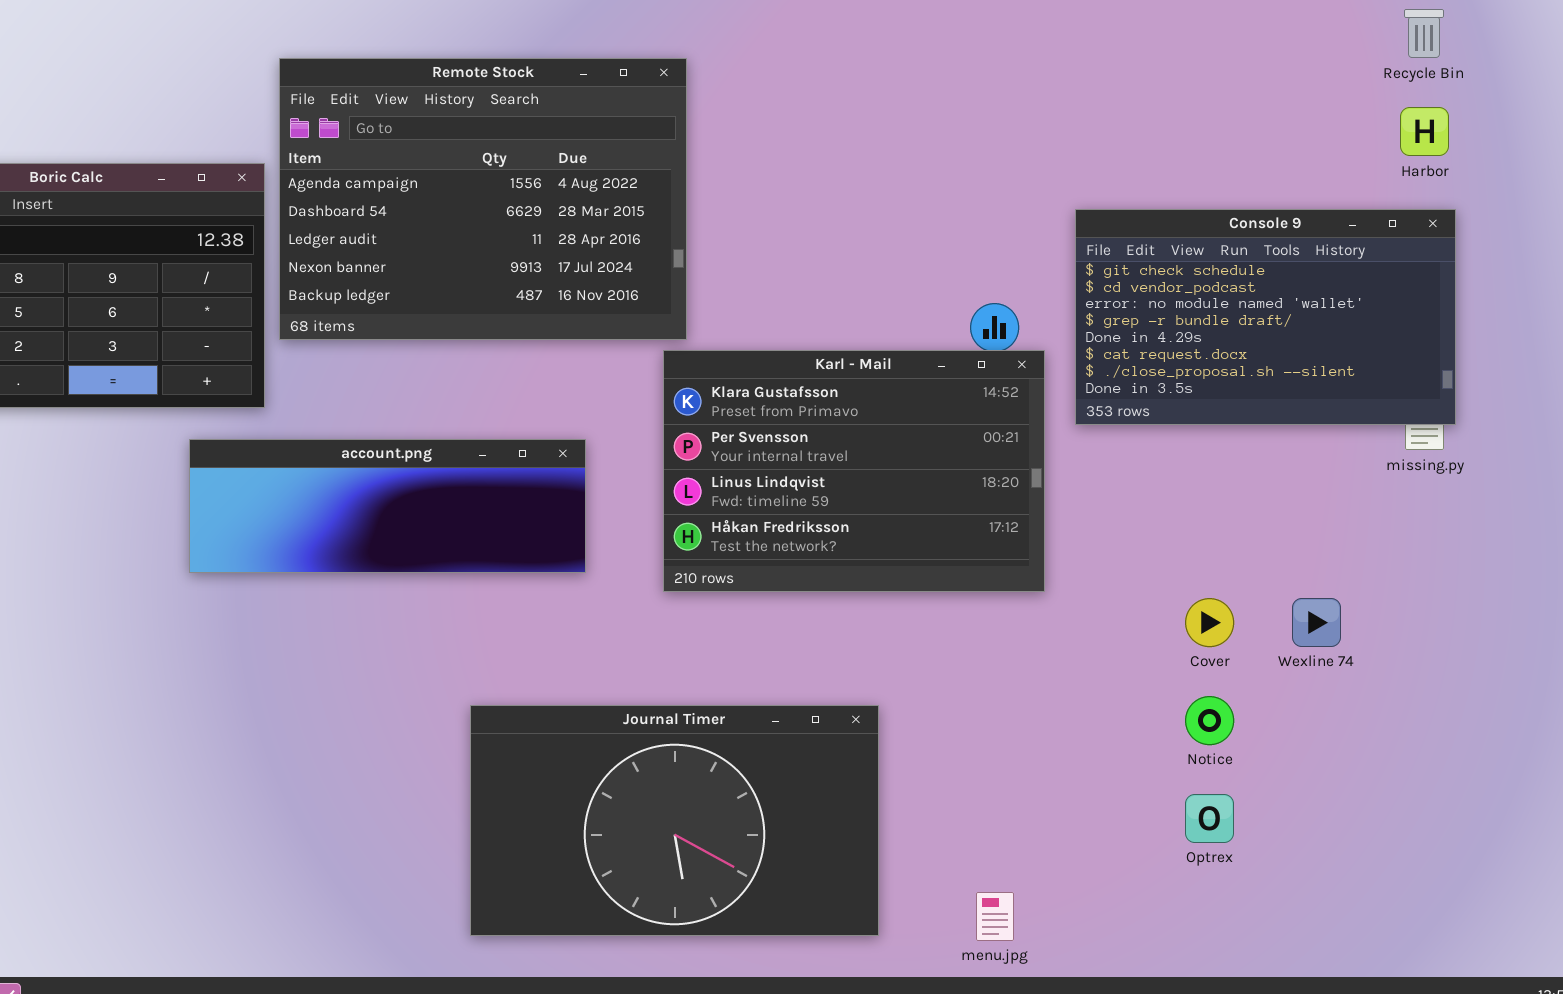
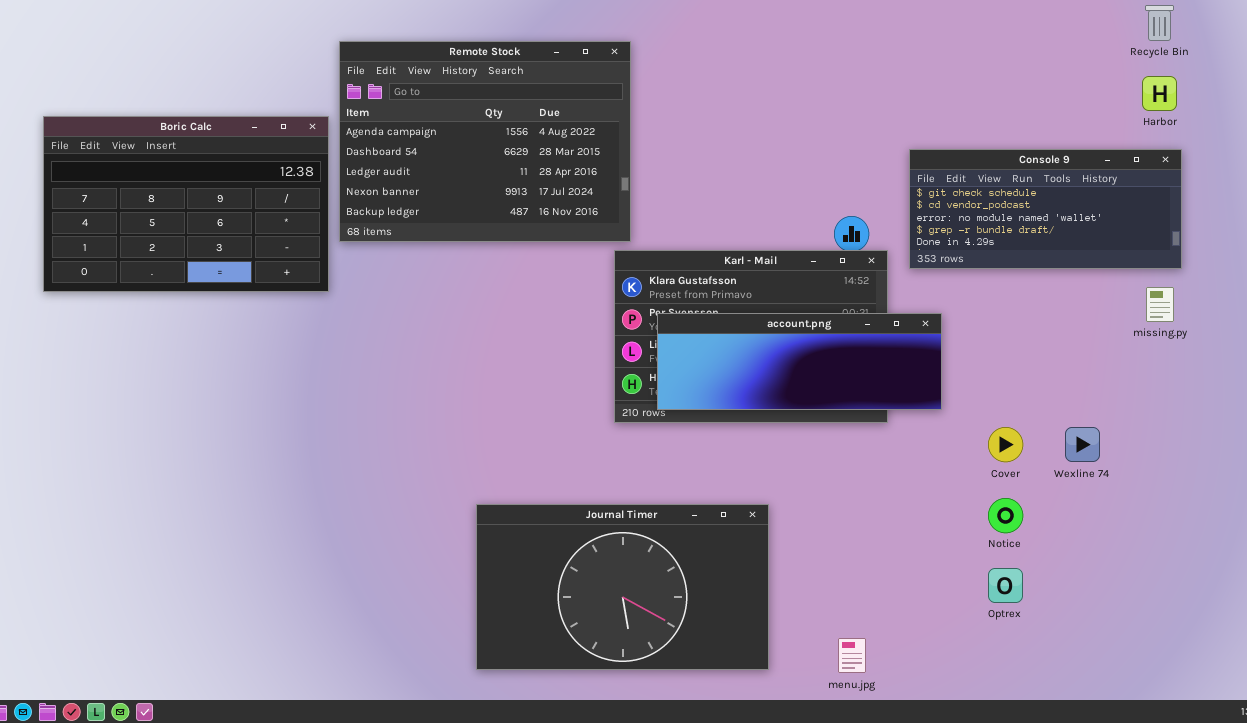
Console 9: [1075,209,1456,425] -> [909,149,1182,269], resized
account.png: [189,439,586,573] -> [657,313,942,410], moved

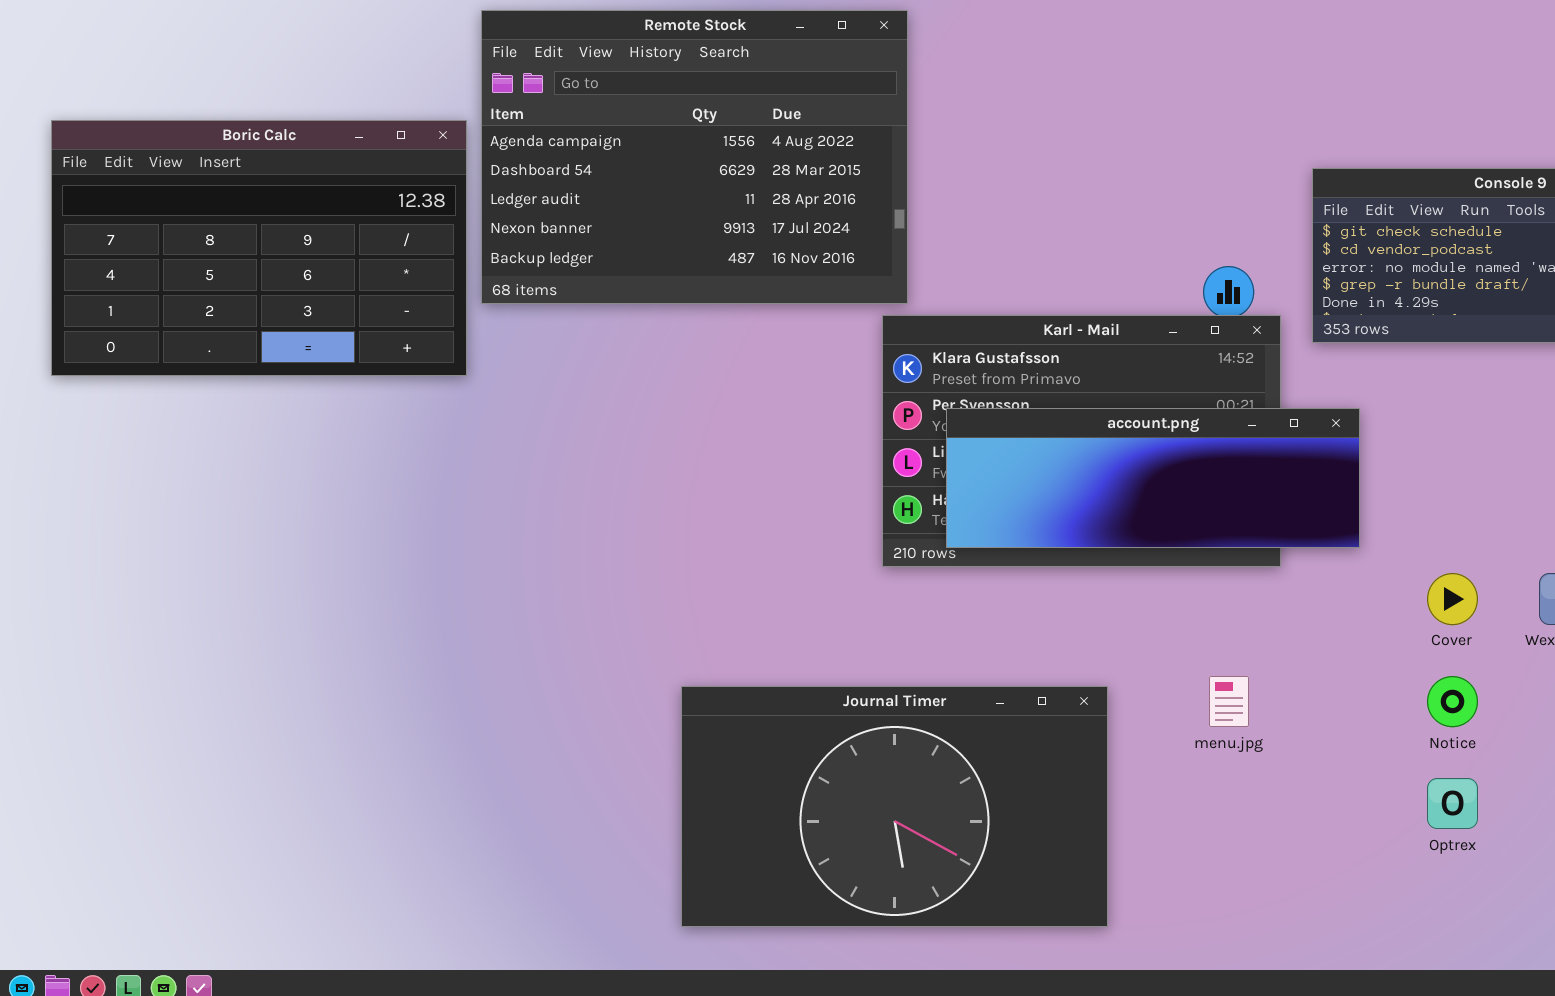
menu.jpg: [838,638,866,673] -> [1209,676,1249,727], moved

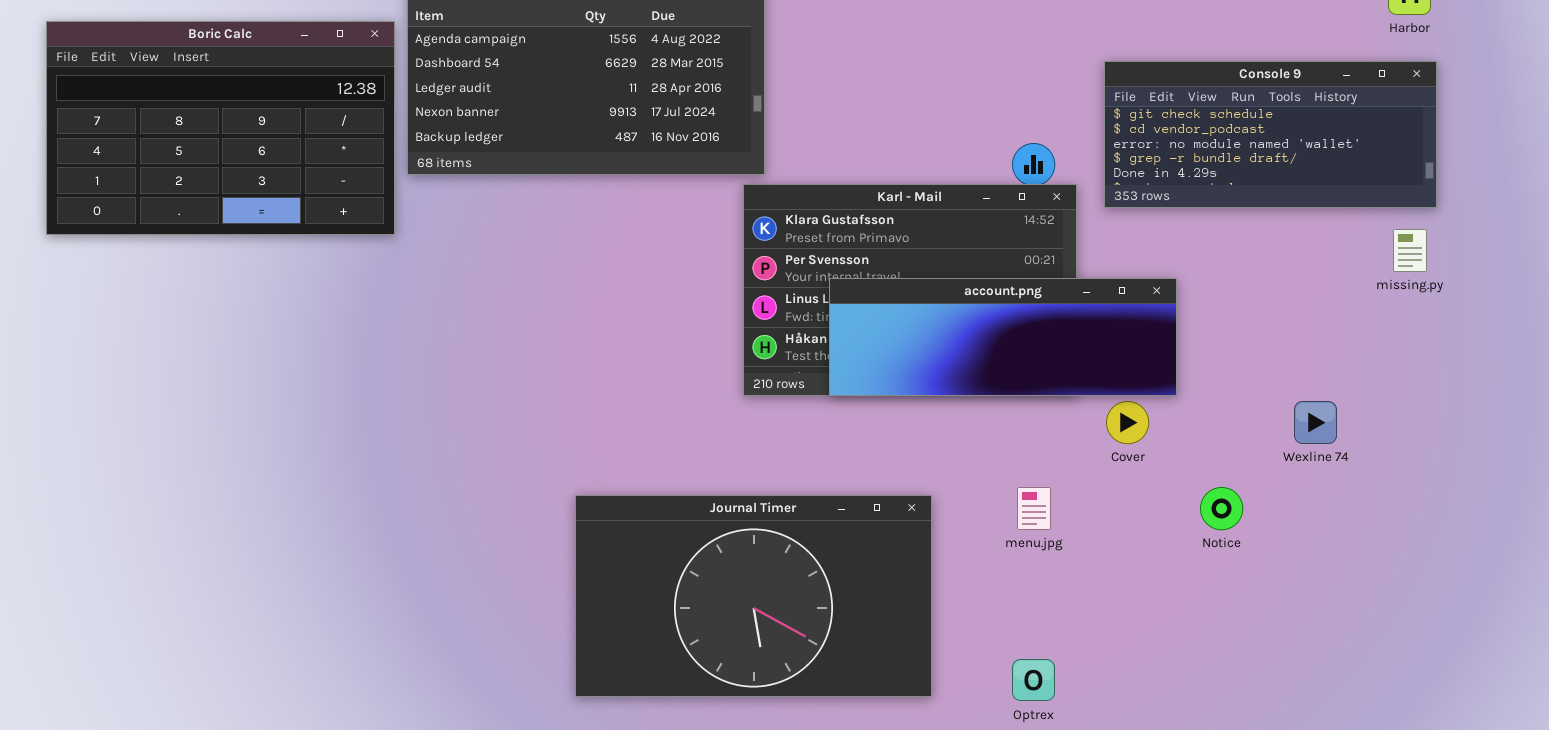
account.png: [946,408,1360,548] -> [829,278,1177,396], moved
Cover: [1427,573,1478,625] -> [1106,401,1149,444], moved
Optrex: [1427,778,1478,829] -> [1012,659,1055,701], moved

